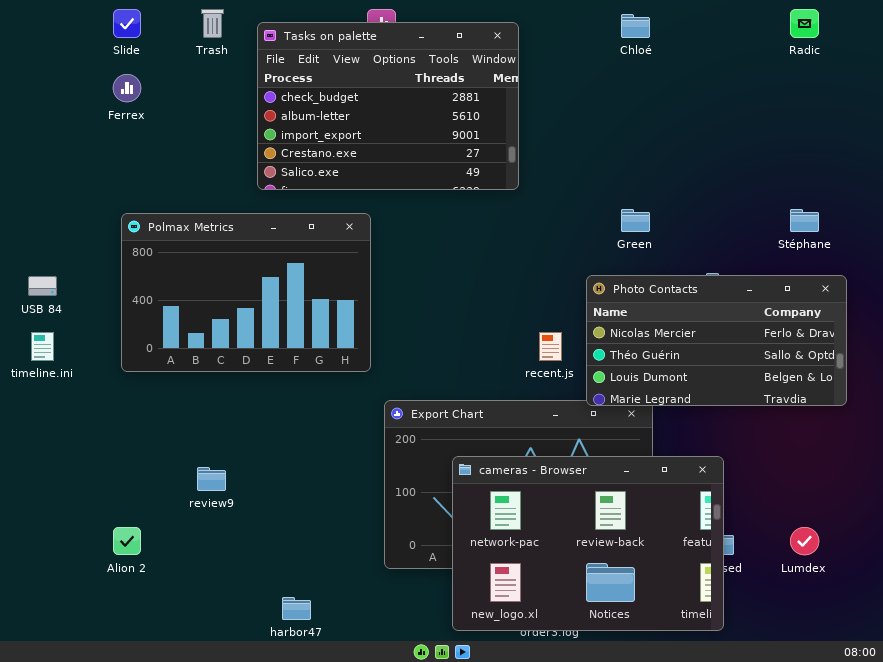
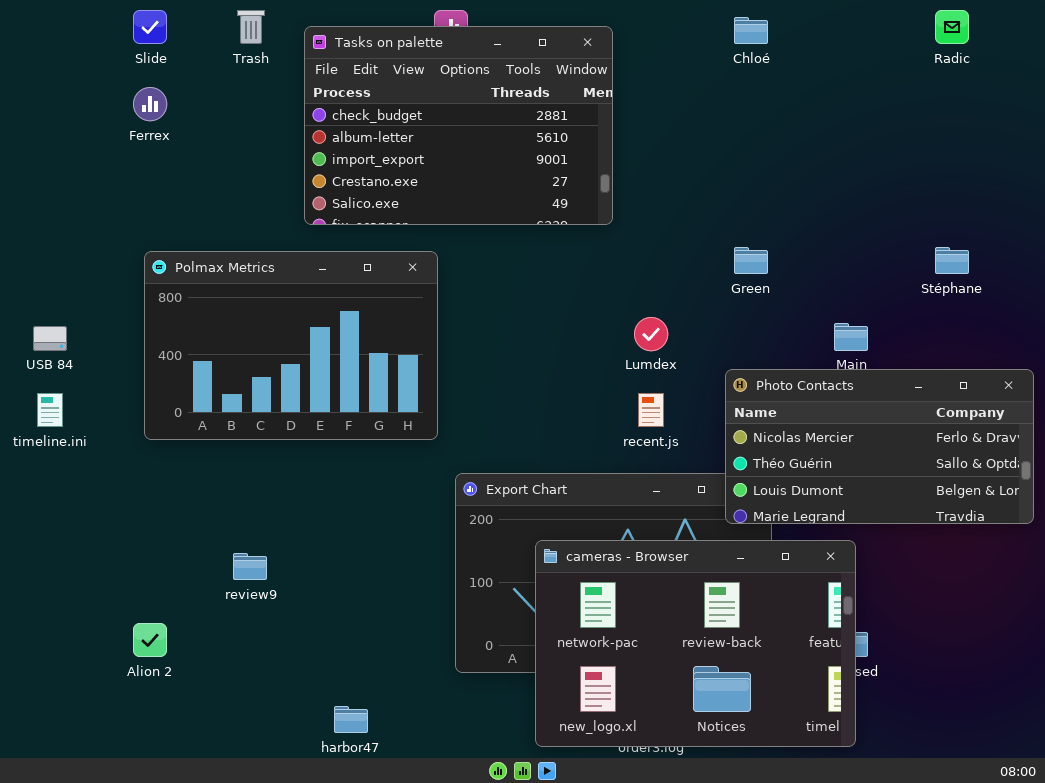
Photo Contacts: [586,275,847,406] -> [725,369,1034,524], moved
Lumdex: [790,527,819,555] -> [634,317,668,351], moved

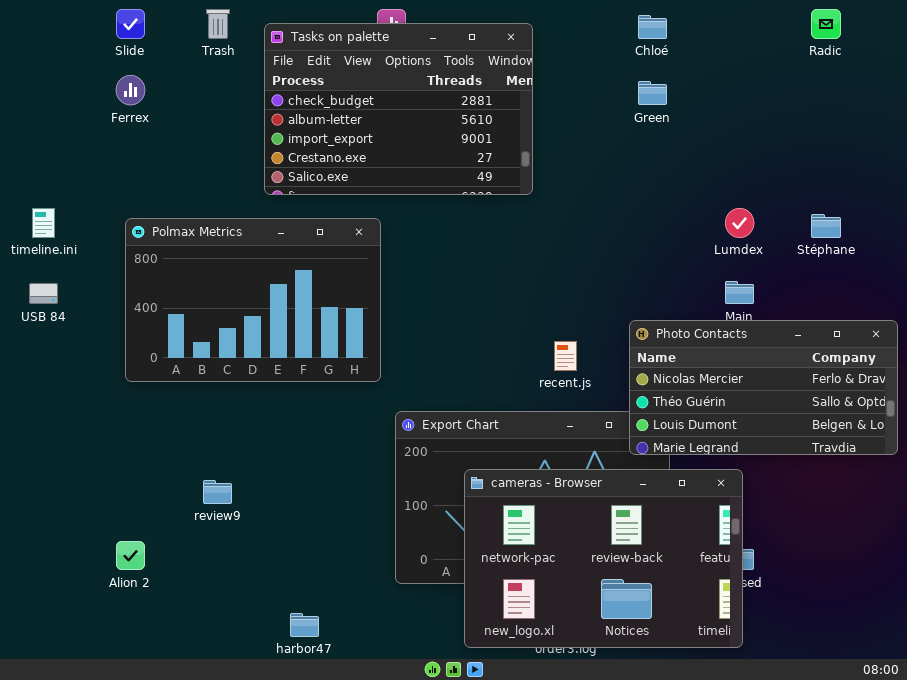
Green: [734,247,768,274] -> [638,81,667,105], moved
Lumdex: [634,317,668,351] -> [725,208,754,238], moved
timeline.ini: [37,393,63,427] -> [32,208,55,238], moved

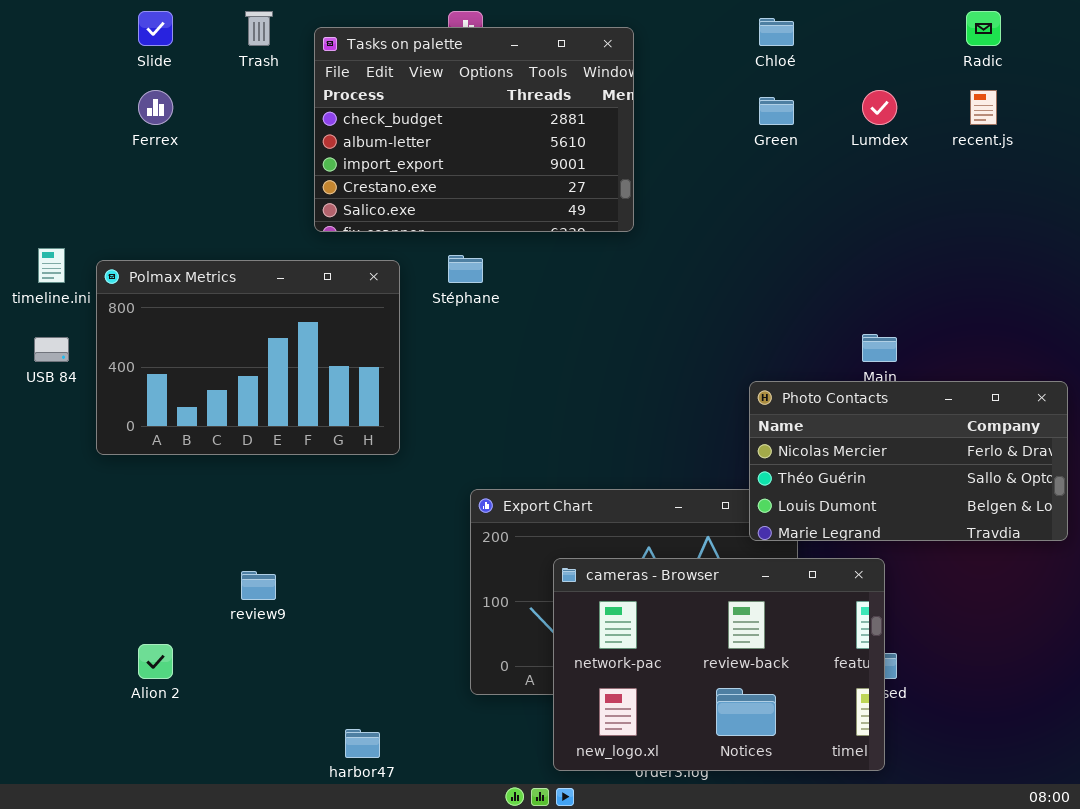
Lumdex: [725,208,754,238] -> [862,90,897,125], moved
Stéphane: [811,214,841,238] -> [448,255,483,283], moved
Polmax Metrics: [125,218,381,382] -> [96,260,400,455], moved
recent.js: [554,341,577,371] -> [970,90,997,125], moved

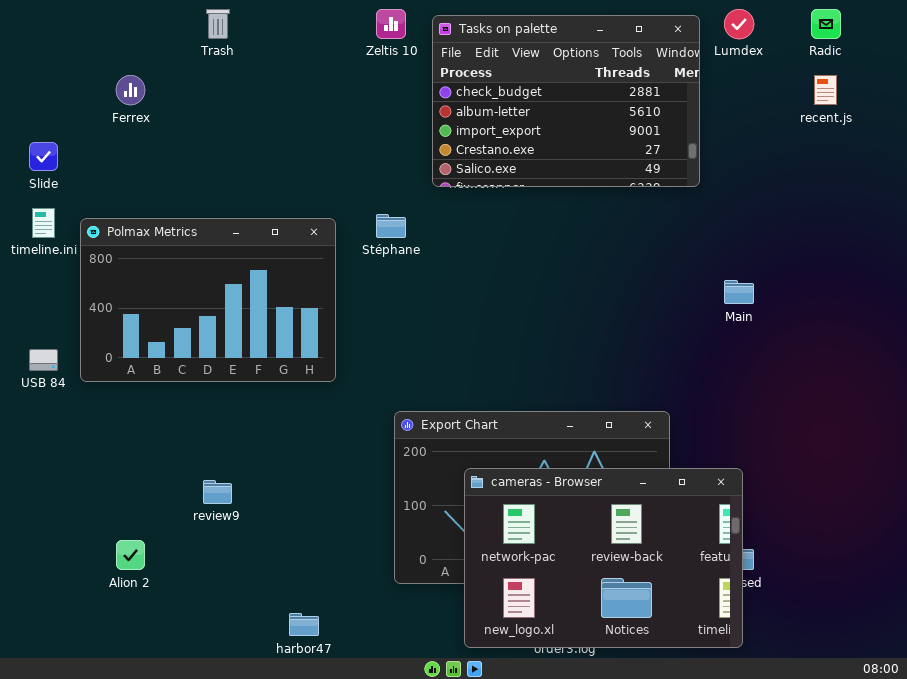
Slide: [138,11,173,46] -> [29,142,58,171], moved
Tasks on palette: [314,27,634,232] -> [432,15,700,187], moved
Lumdex: [862,90,897,125] -> [724,9,754,39], moved
USB 84: [34,337,69,362] -> [29,349,58,371], moved
Photo Contacts: [749,381,1068,541] -> none, closed

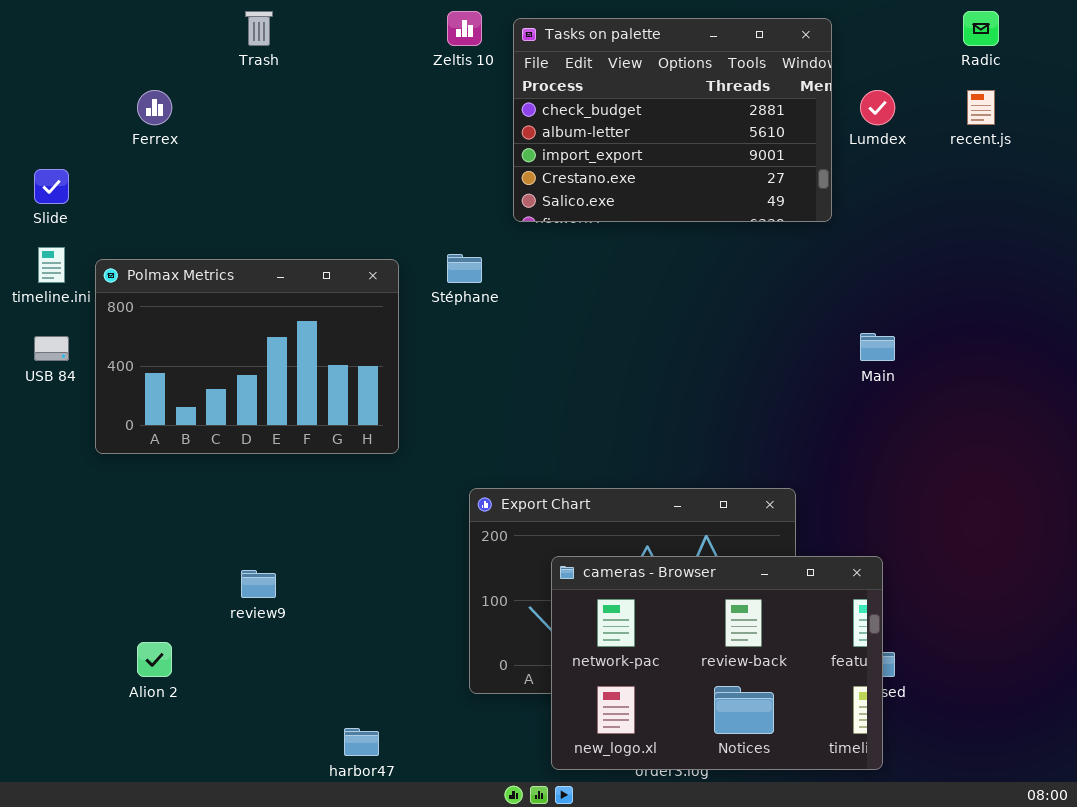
Lumdex: [724,9,754,39] -> [860,90,895,125], moved
USB 84: [29,349,58,371] -> [34,336,69,361], moved

